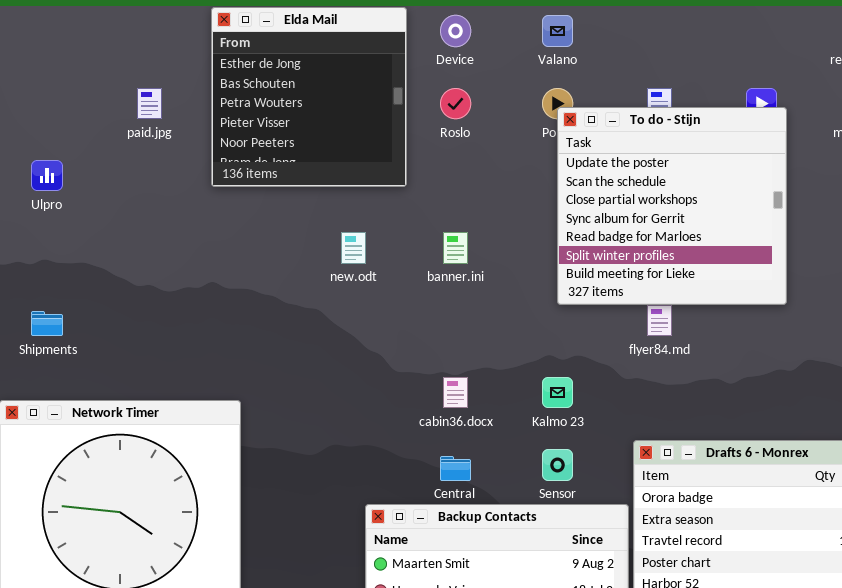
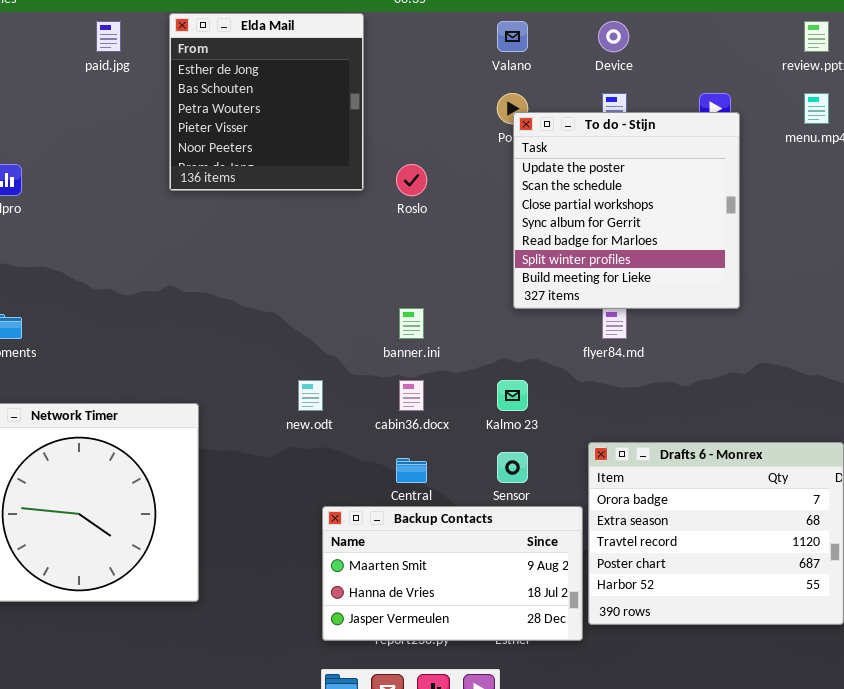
Device: [440,15,471,47] -> [598,21,629,52], moved
paid.jpg: [137,88,162,119] -> [96,21,121,52], moved
Roslo: [440,88,471,119] -> [396,164,427,196], moved
new.odt: [341,232,366,264] -> [298,380,323,411], moved
banner.ini: [443,232,468,264] -> [399,308,424,339], moved

